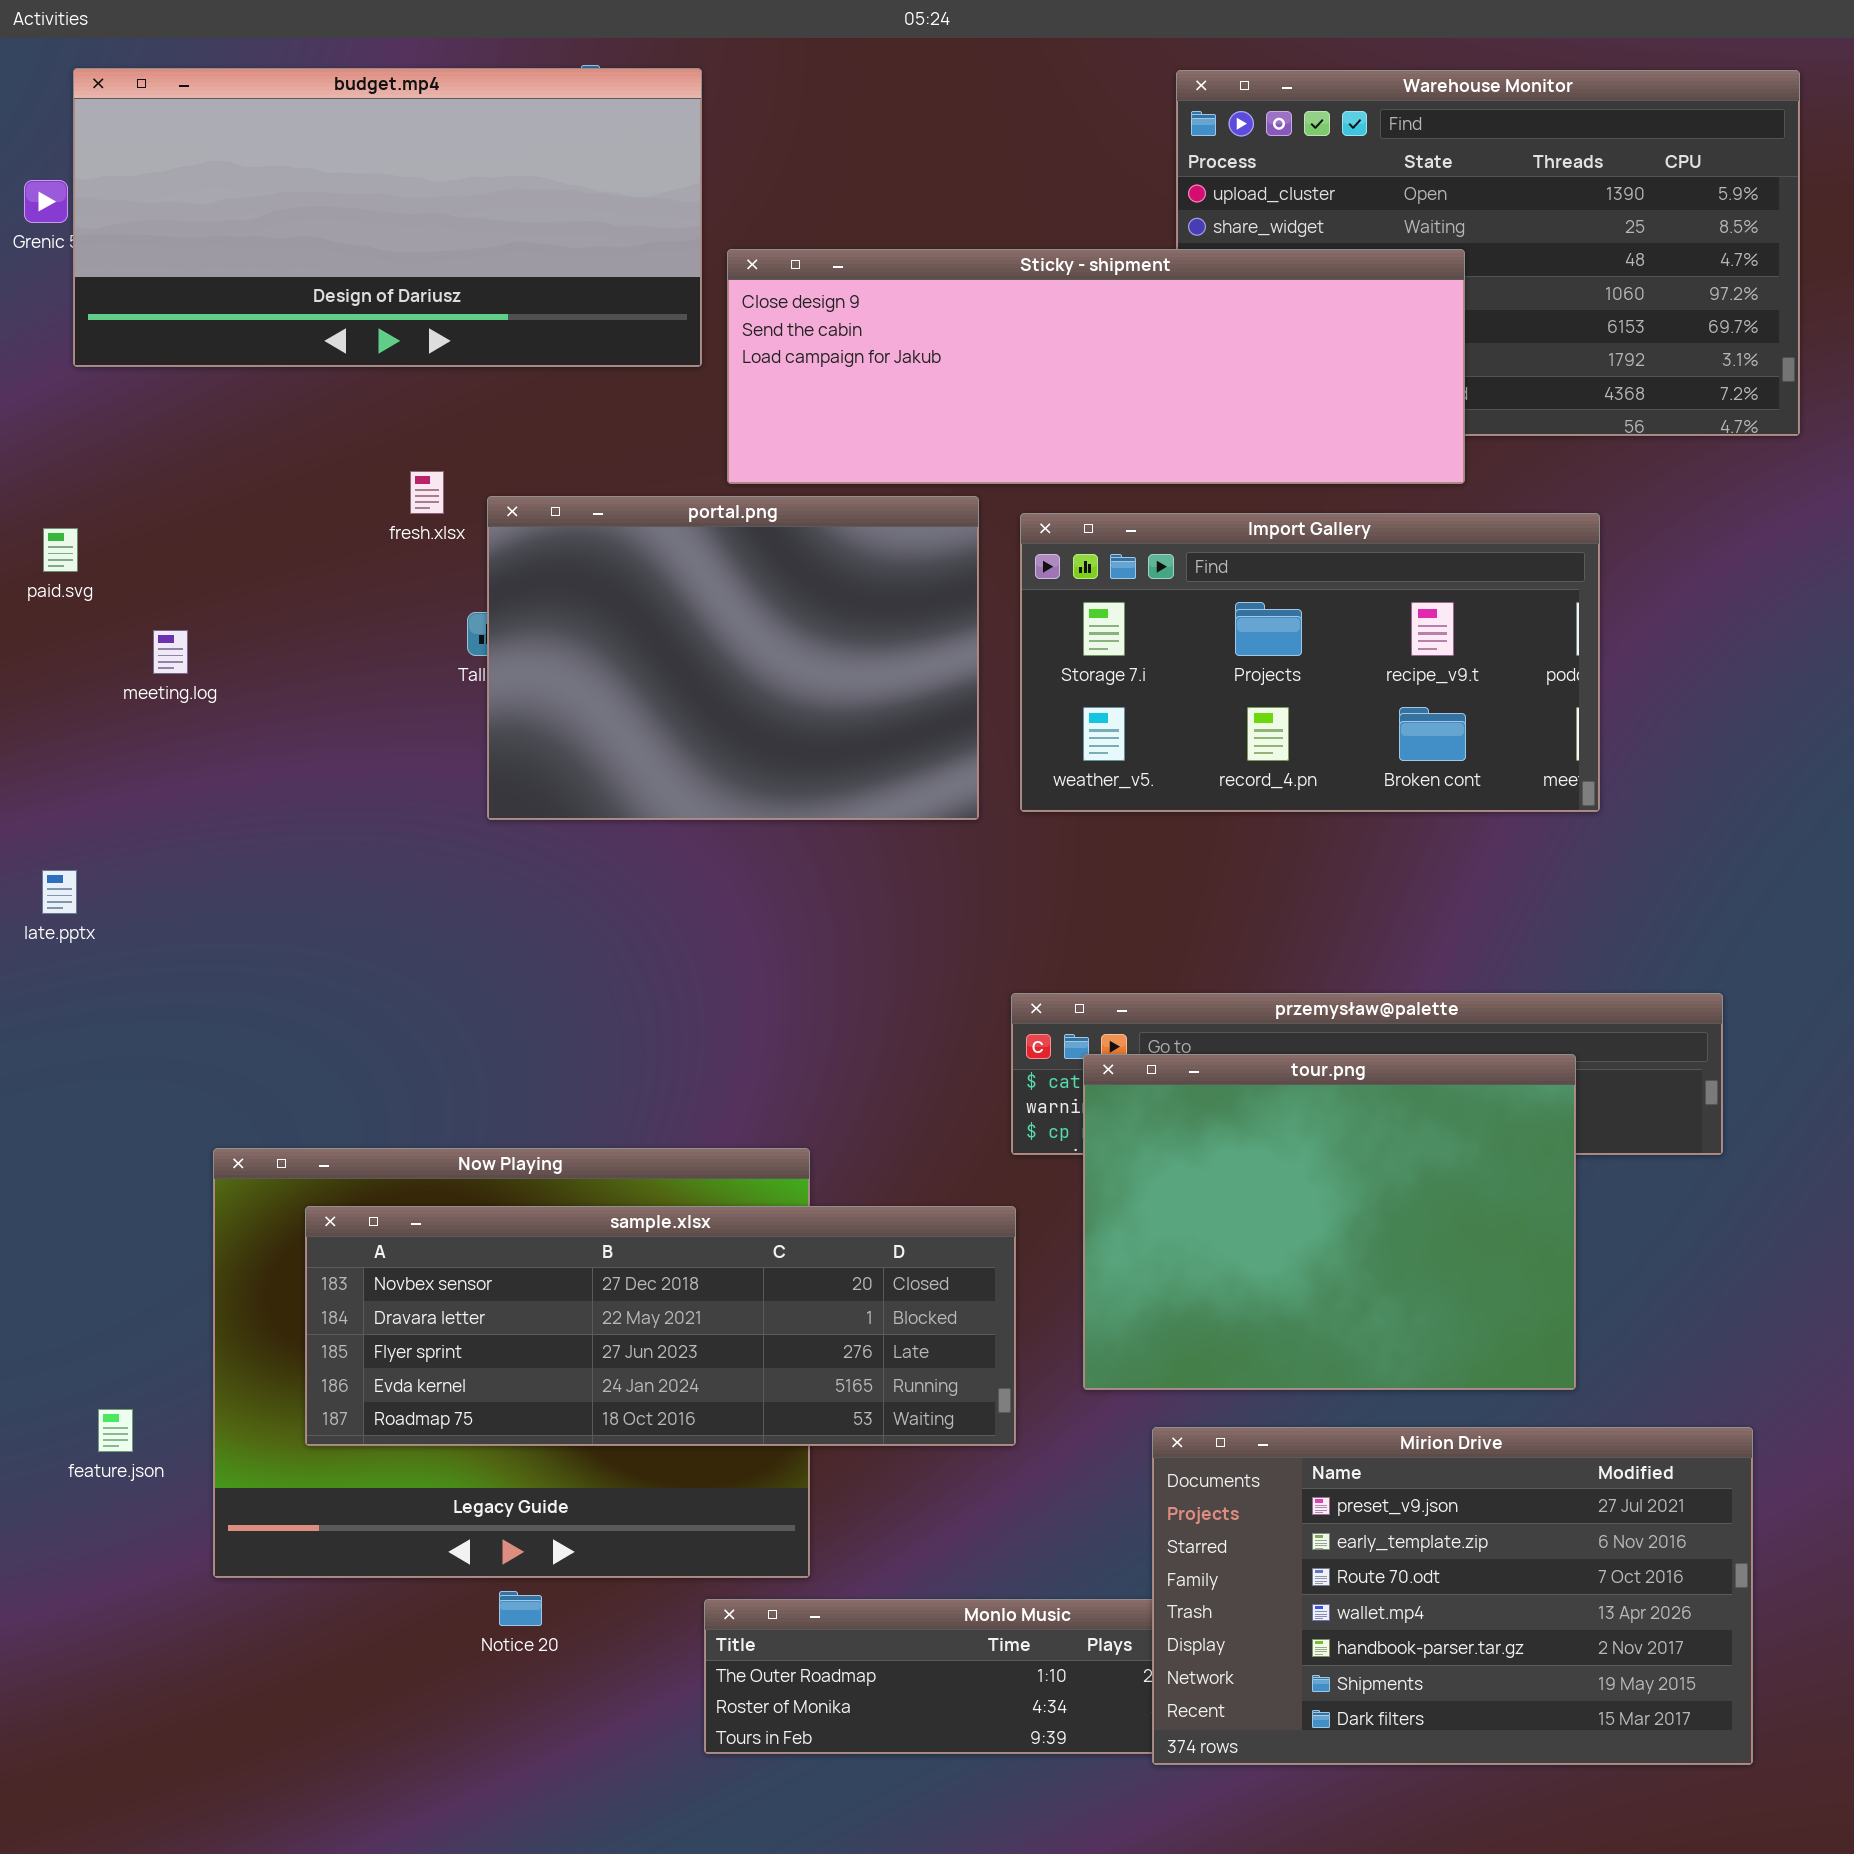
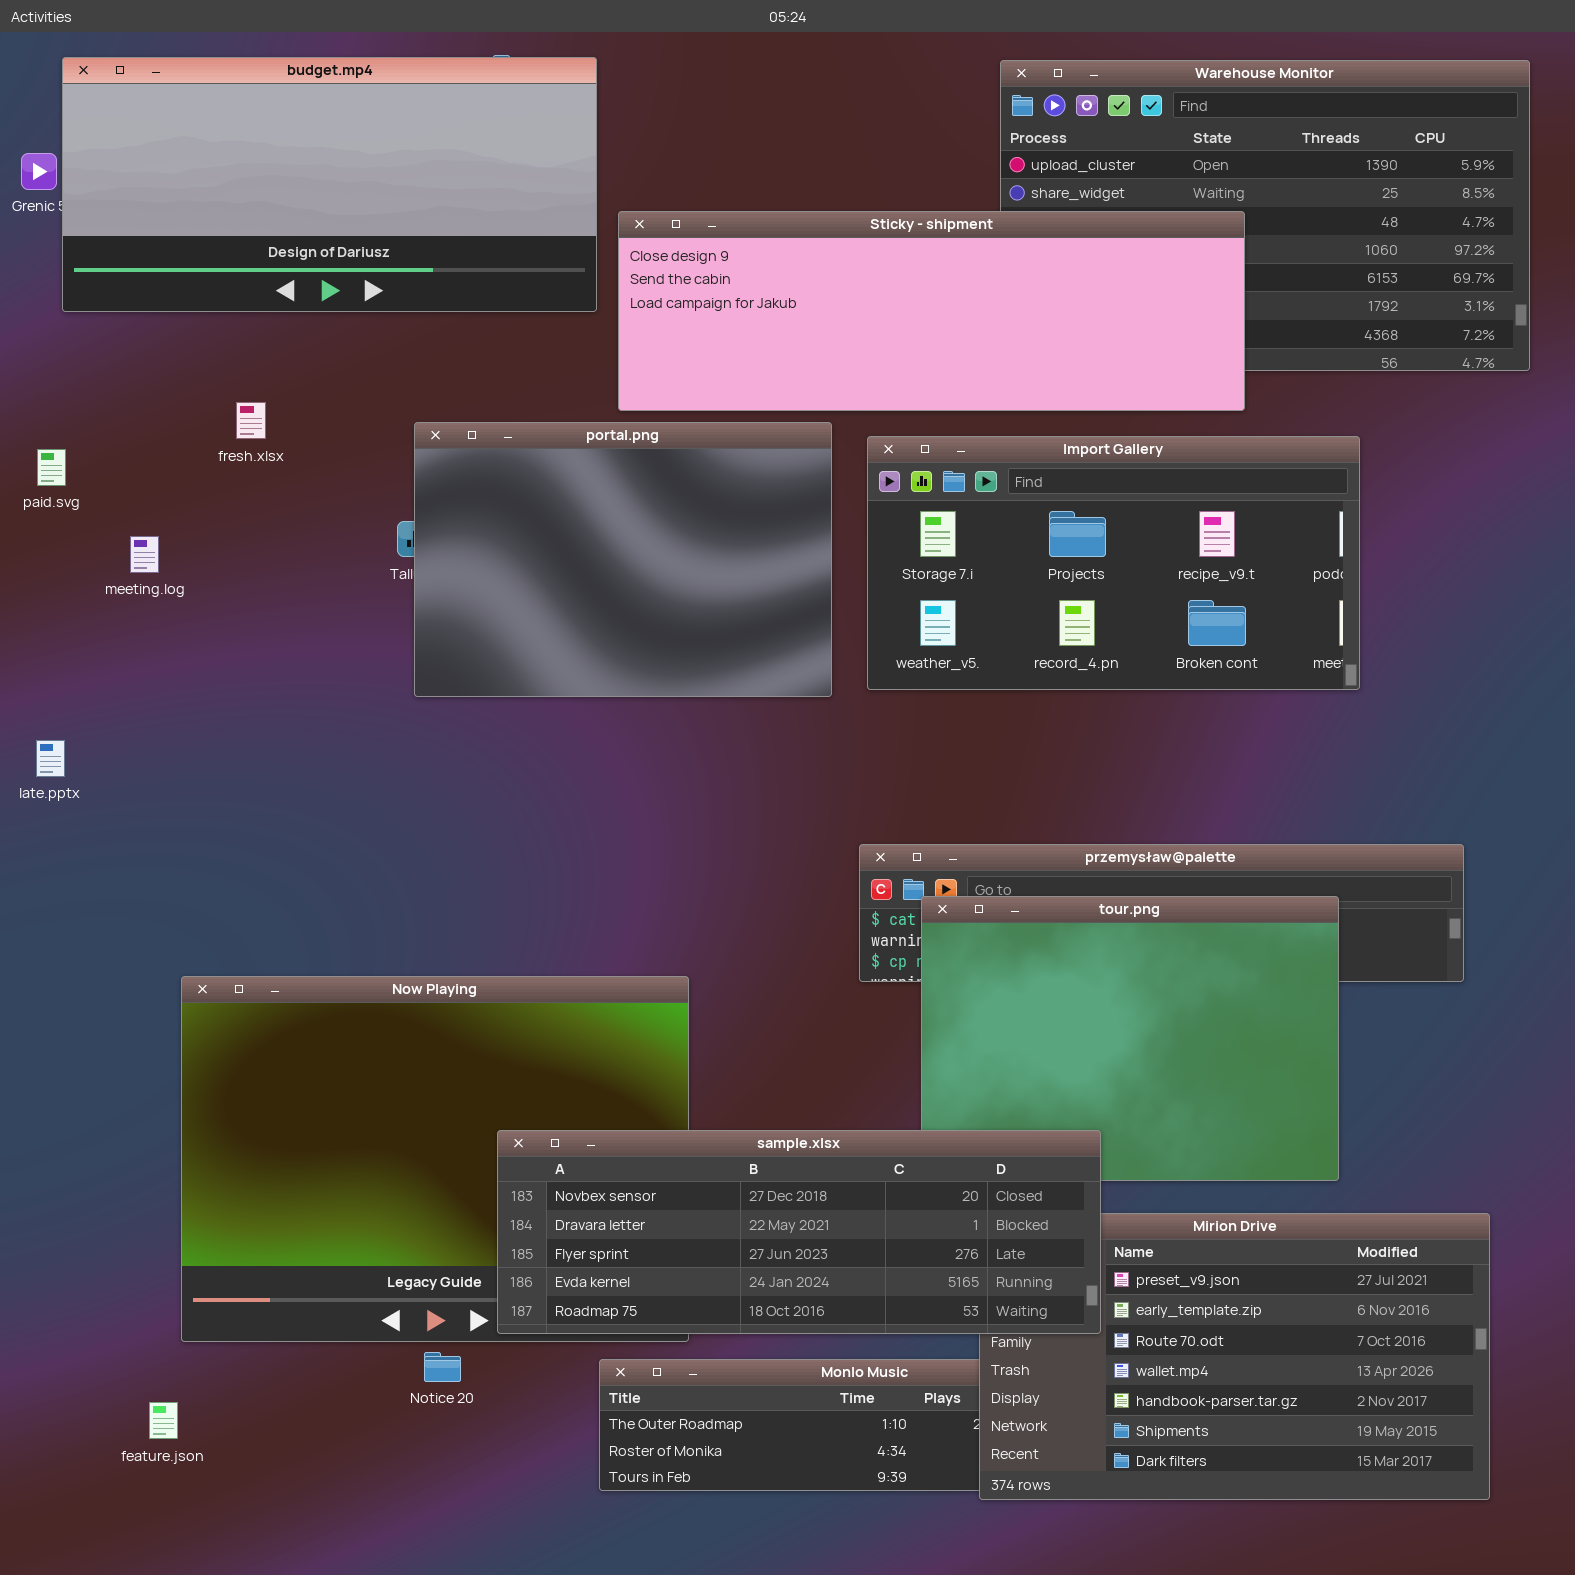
fresh.xlsx: [410,471,444,514] -> [236,402,266,439], moved
sample.xlsx: [305,1206,1016,1446] -> [497,1130,1101,1334], moved
feature.json: [98,1409,133,1452] -> [149,1402,178,1439], moved

